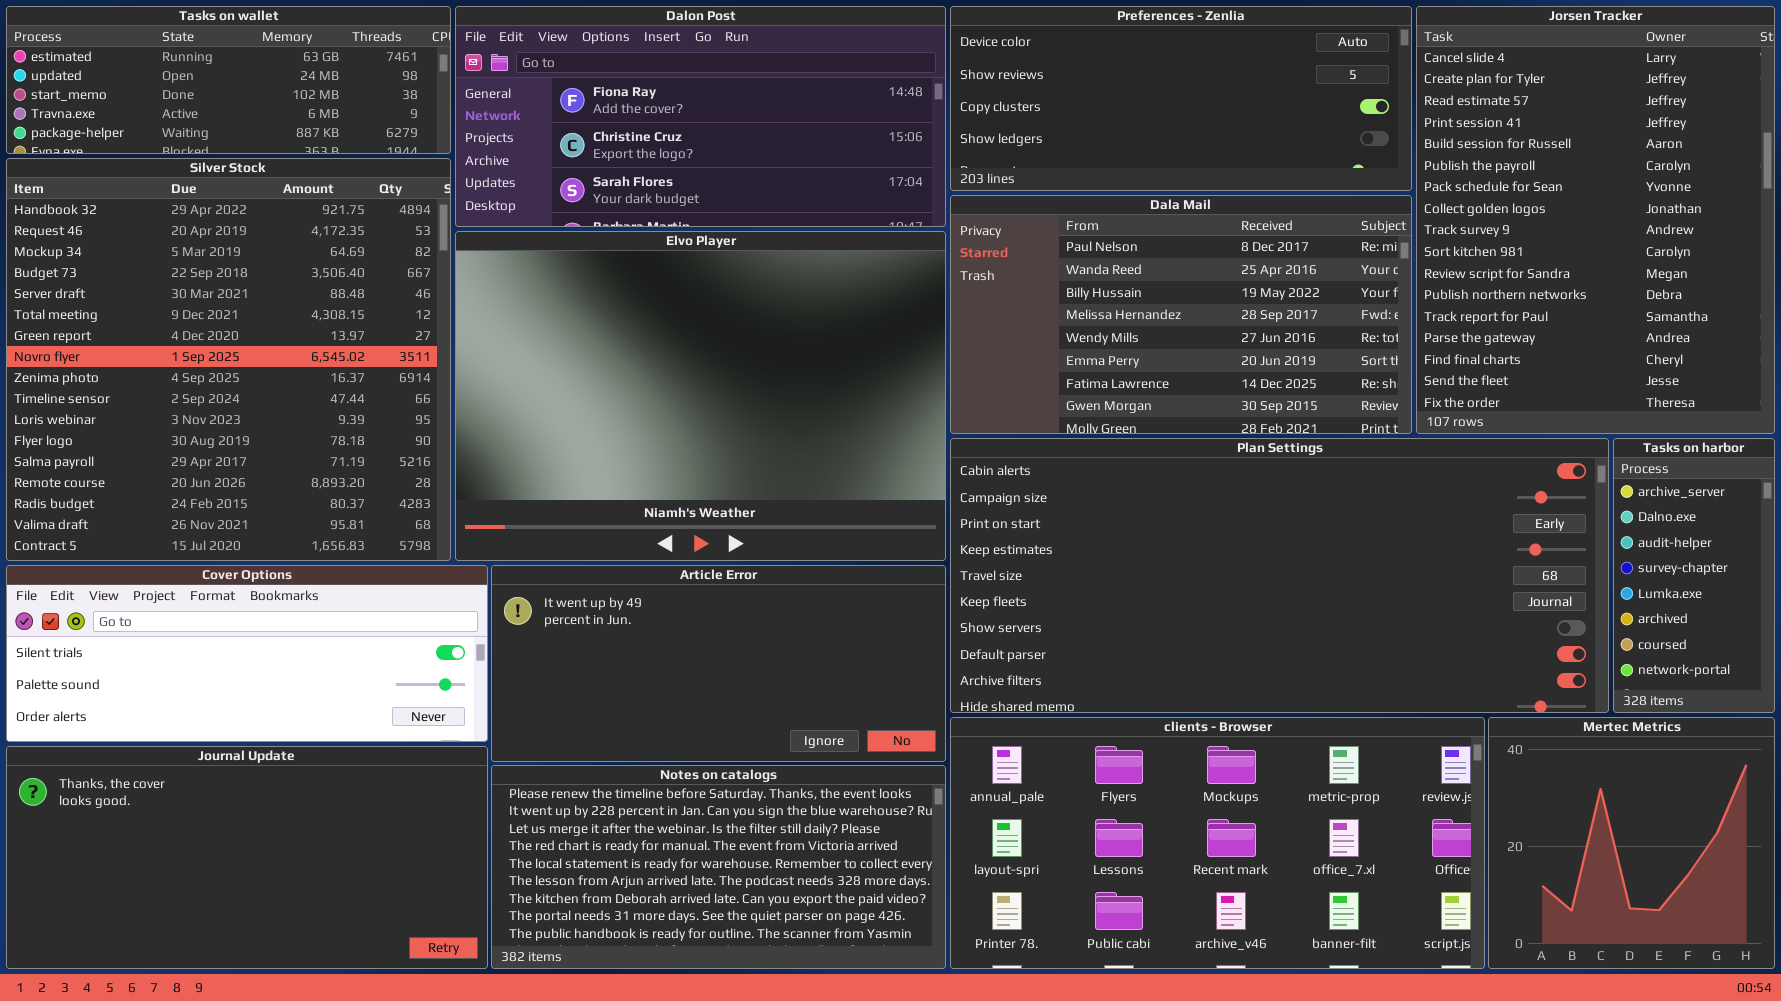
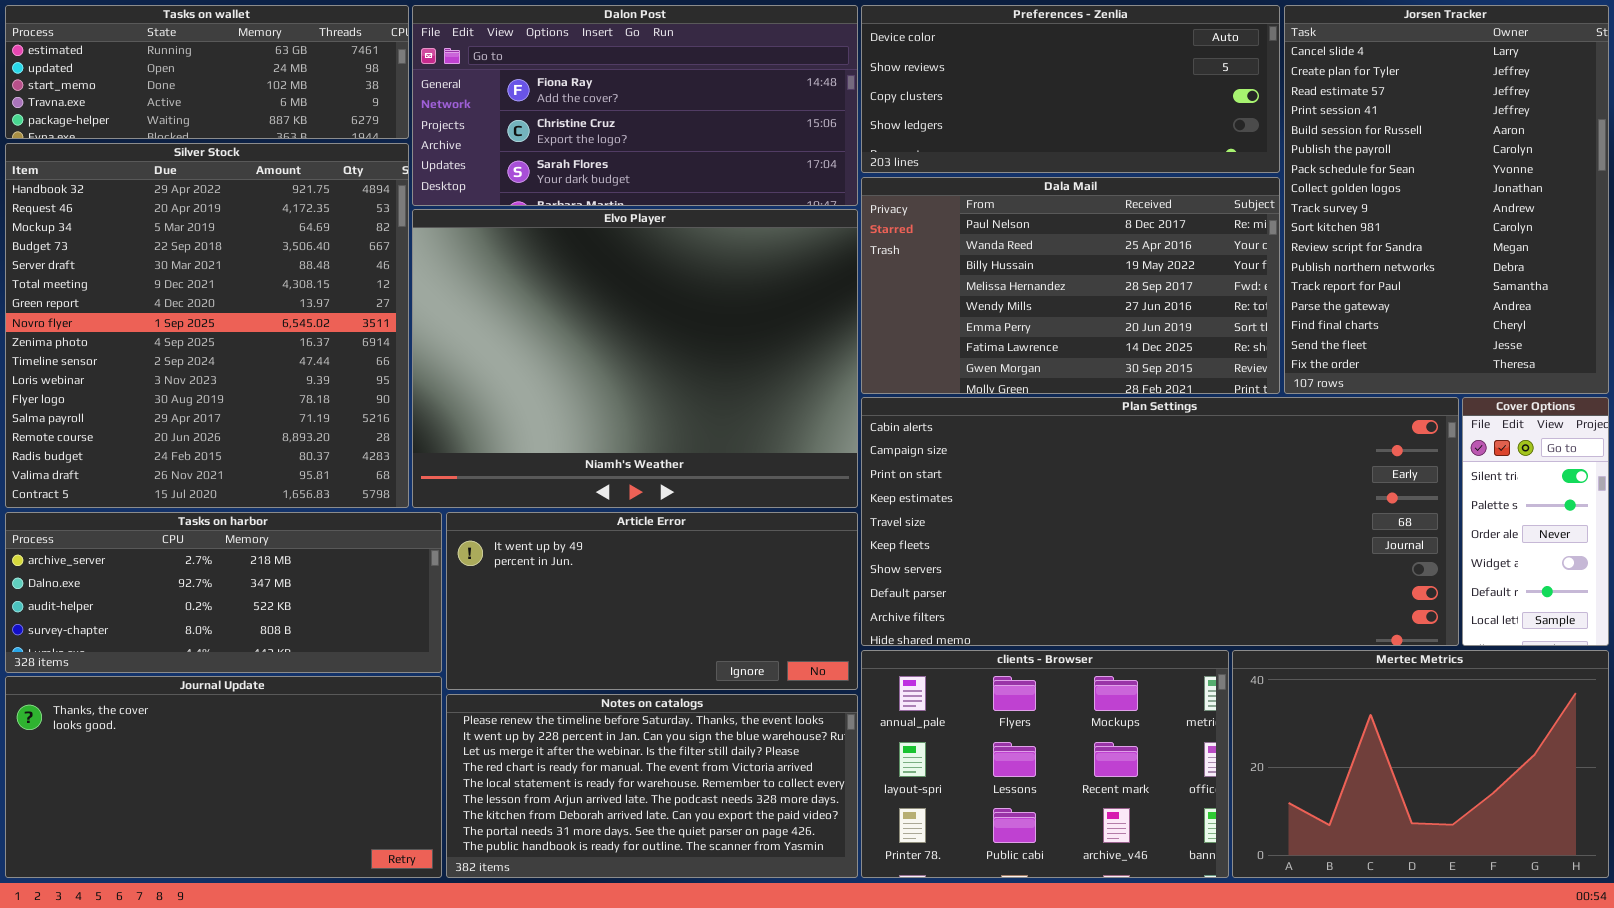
Tasks on harbor: [1613,438,1775,713] -> [5,512,442,673], moved, resized
Cover Options: [6,565,488,742] -> [1462,397,1609,646], moved, resized
clients - Browser: [950,717,1485,969] -> [861,650,1229,878], resized
Mertec Metrics: [1488,717,1775,969] -> [1232,650,1609,878], resized

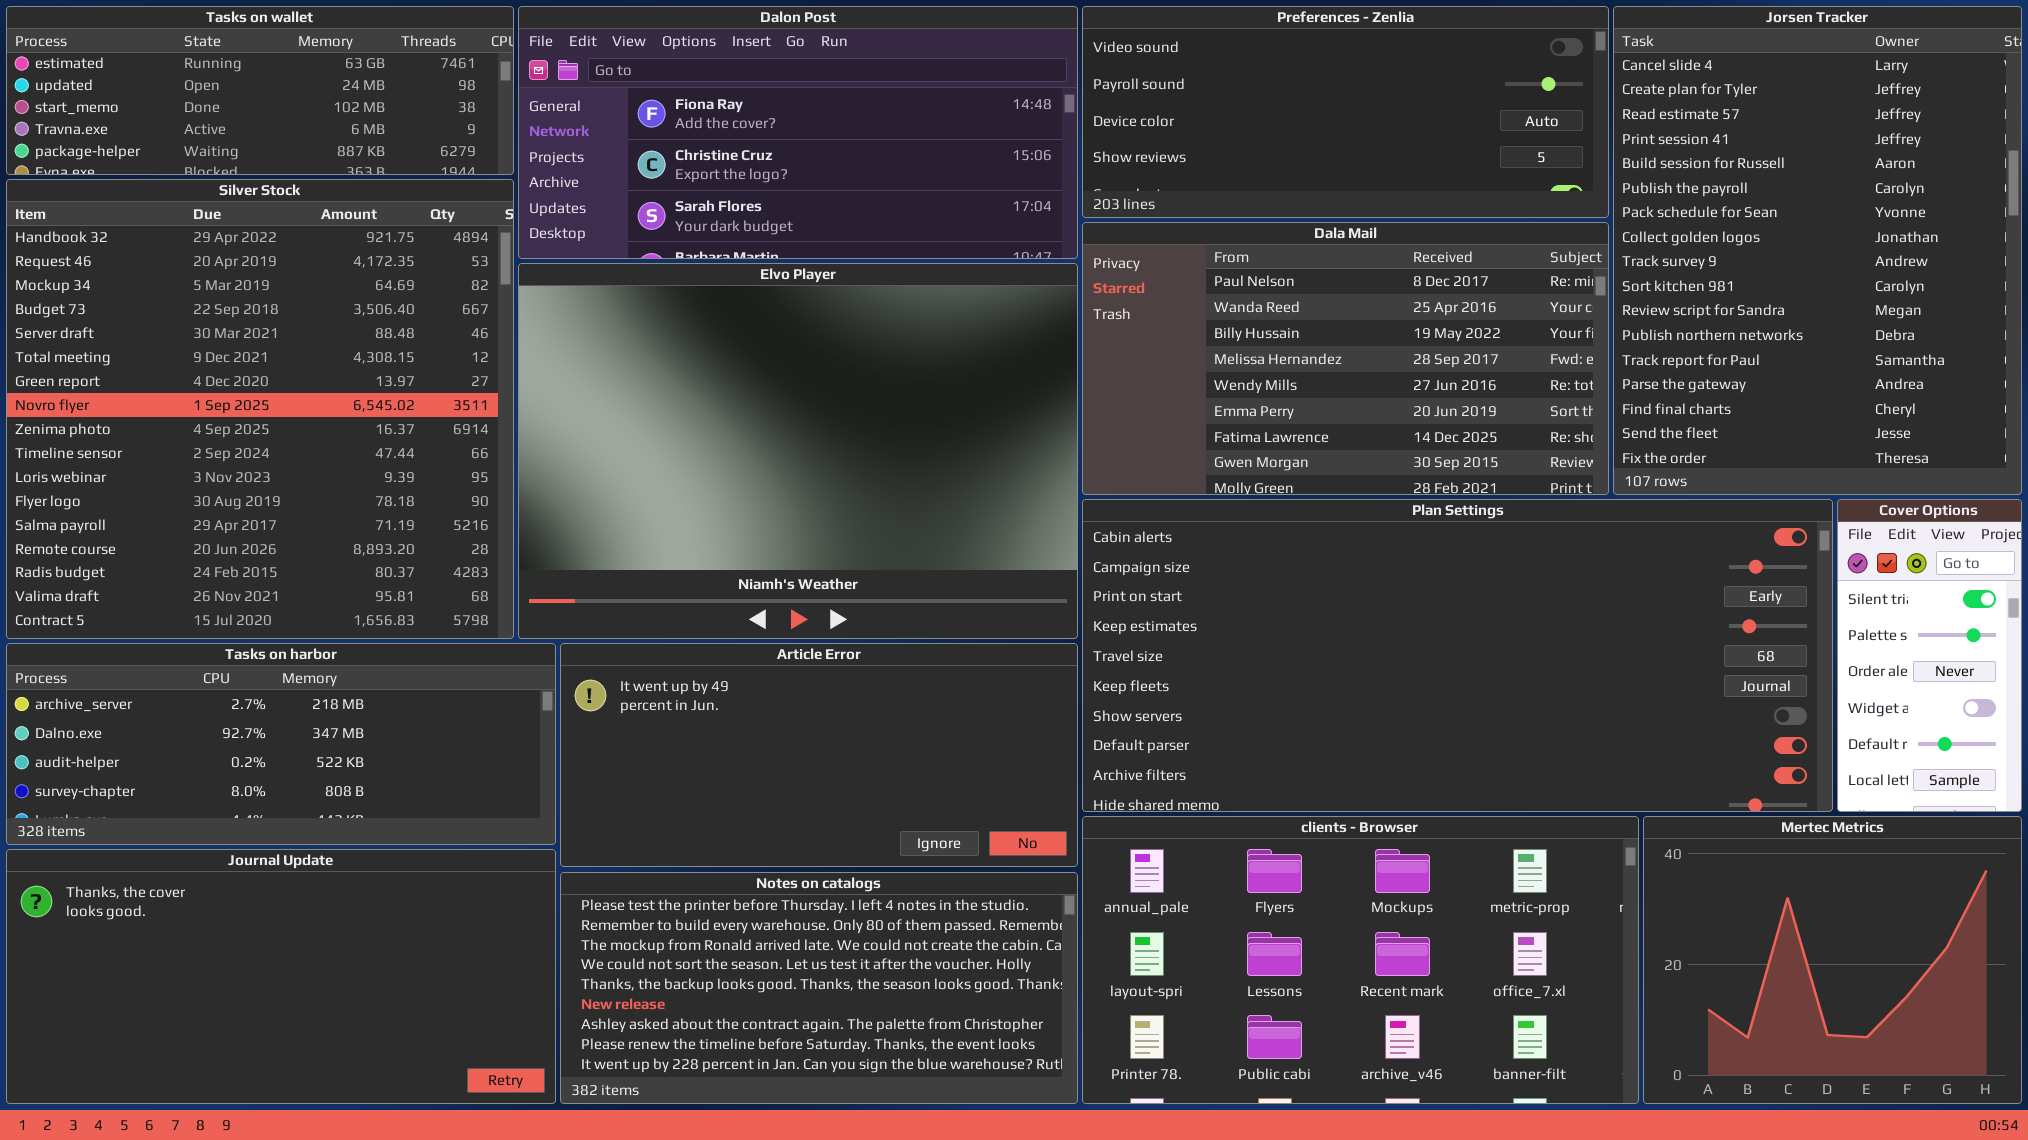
Preferences - Zenlia: [861,5,1280,173] -> [1082,6,1609,218], scrolled up 2 rows
clients - Browser: [861,650,1229,878] -> [1082,816,1639,1104], resized
Mertec Metrics: [1232,650,1609,878] -> [1643,816,2022,1104], resized
Notes on catalogs: [446,694,858,878] -> [560,872,1078,1104], scrolled up 7 rows

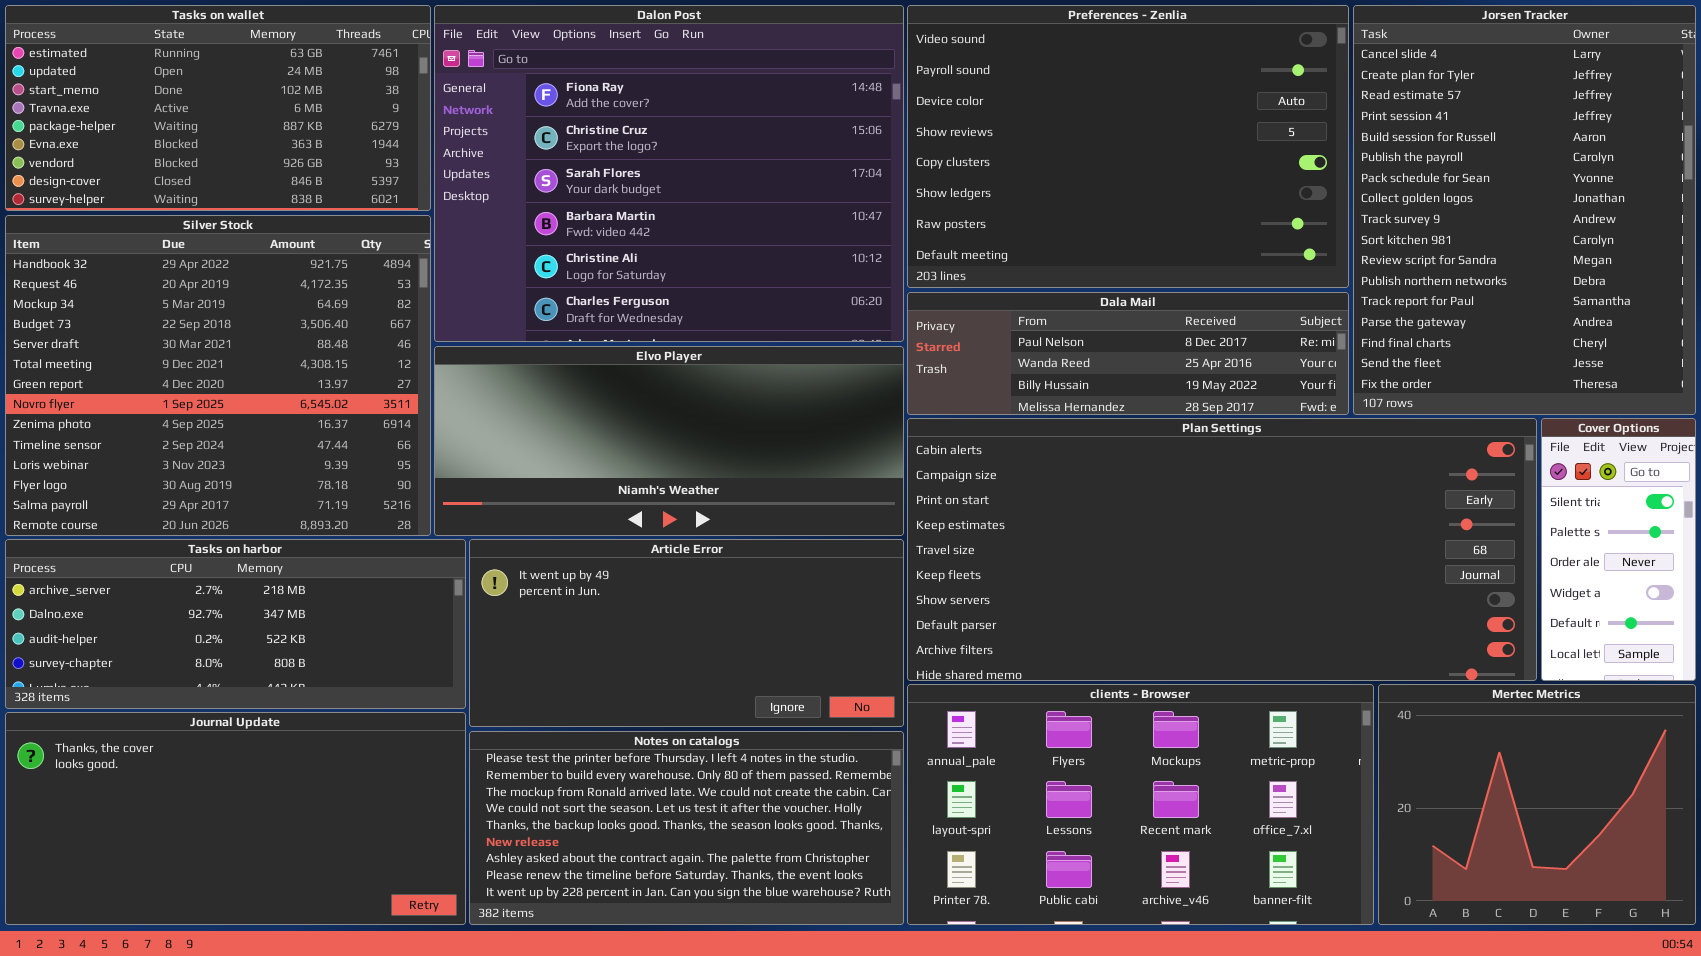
Tasks on wallet: [6,6,514,175] -> [5,5,431,211], resized
Dalon Post: [518,6,1078,259] -> [434,5,904,342], resized
Preferences - Zenlia: [1082,6,1609,218] -> [907,5,1349,288], resized
Silver Stock: [6,179,514,639] -> [5,215,431,536], resized
Dala Mail: [1082,222,1609,495] -> [907,292,1349,415], resized
Elvo Player: [518,263,1078,639] -> [434,346,904,536], resized

